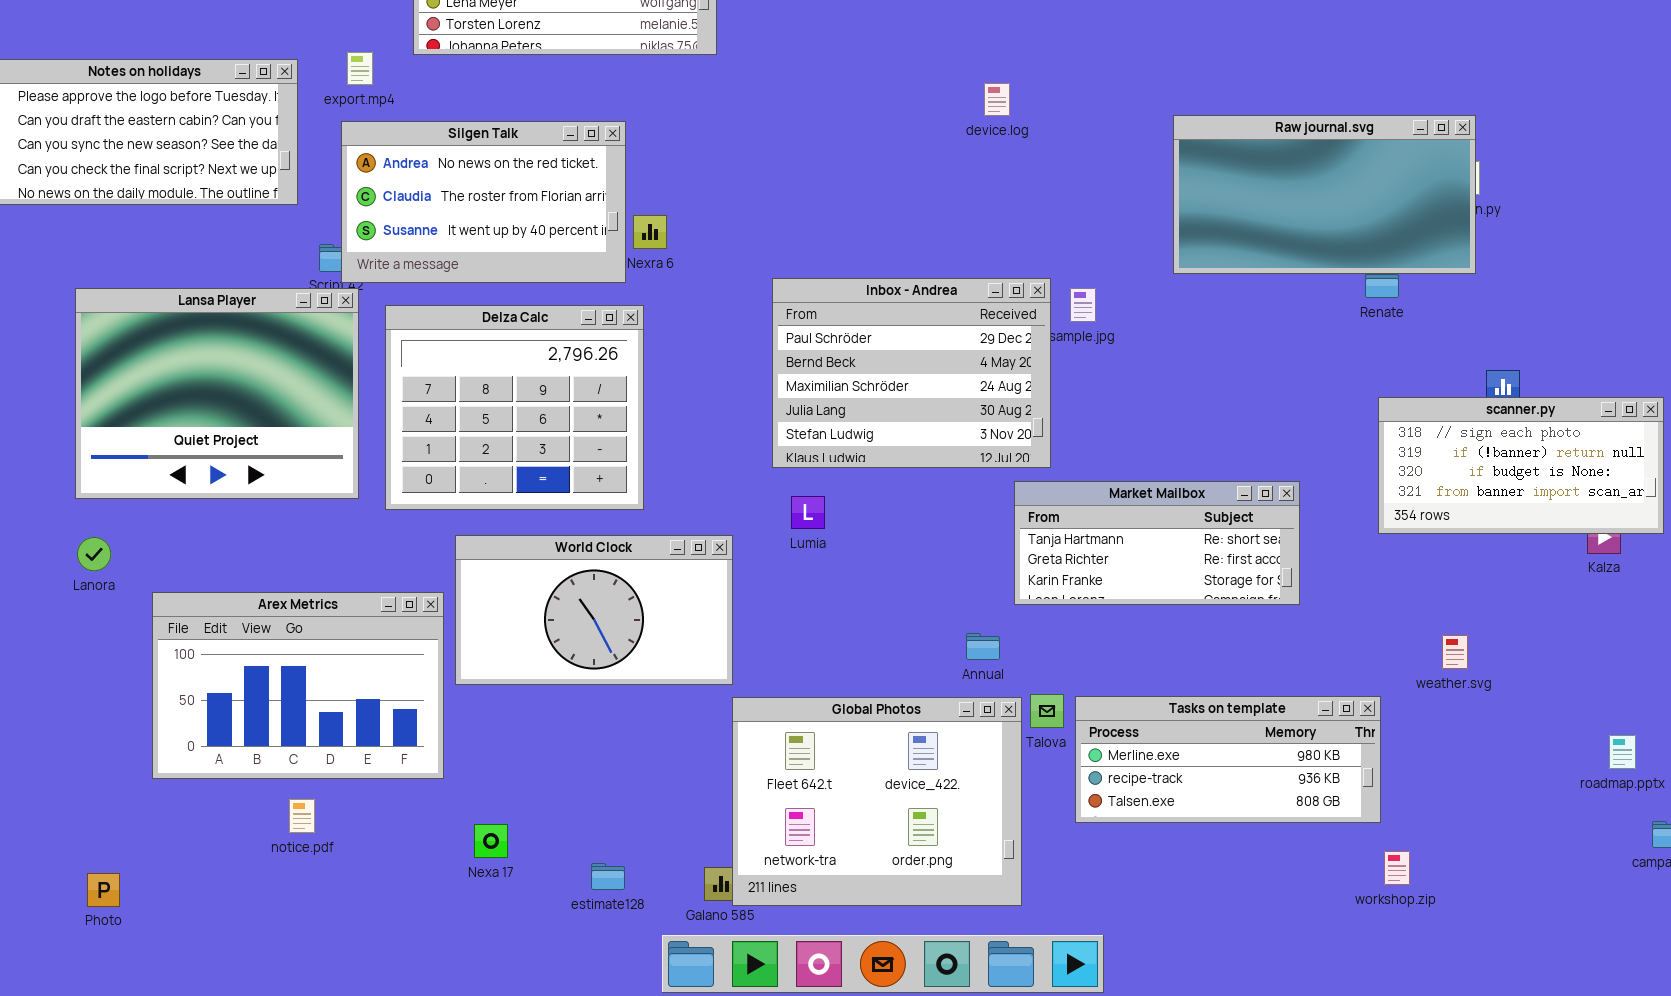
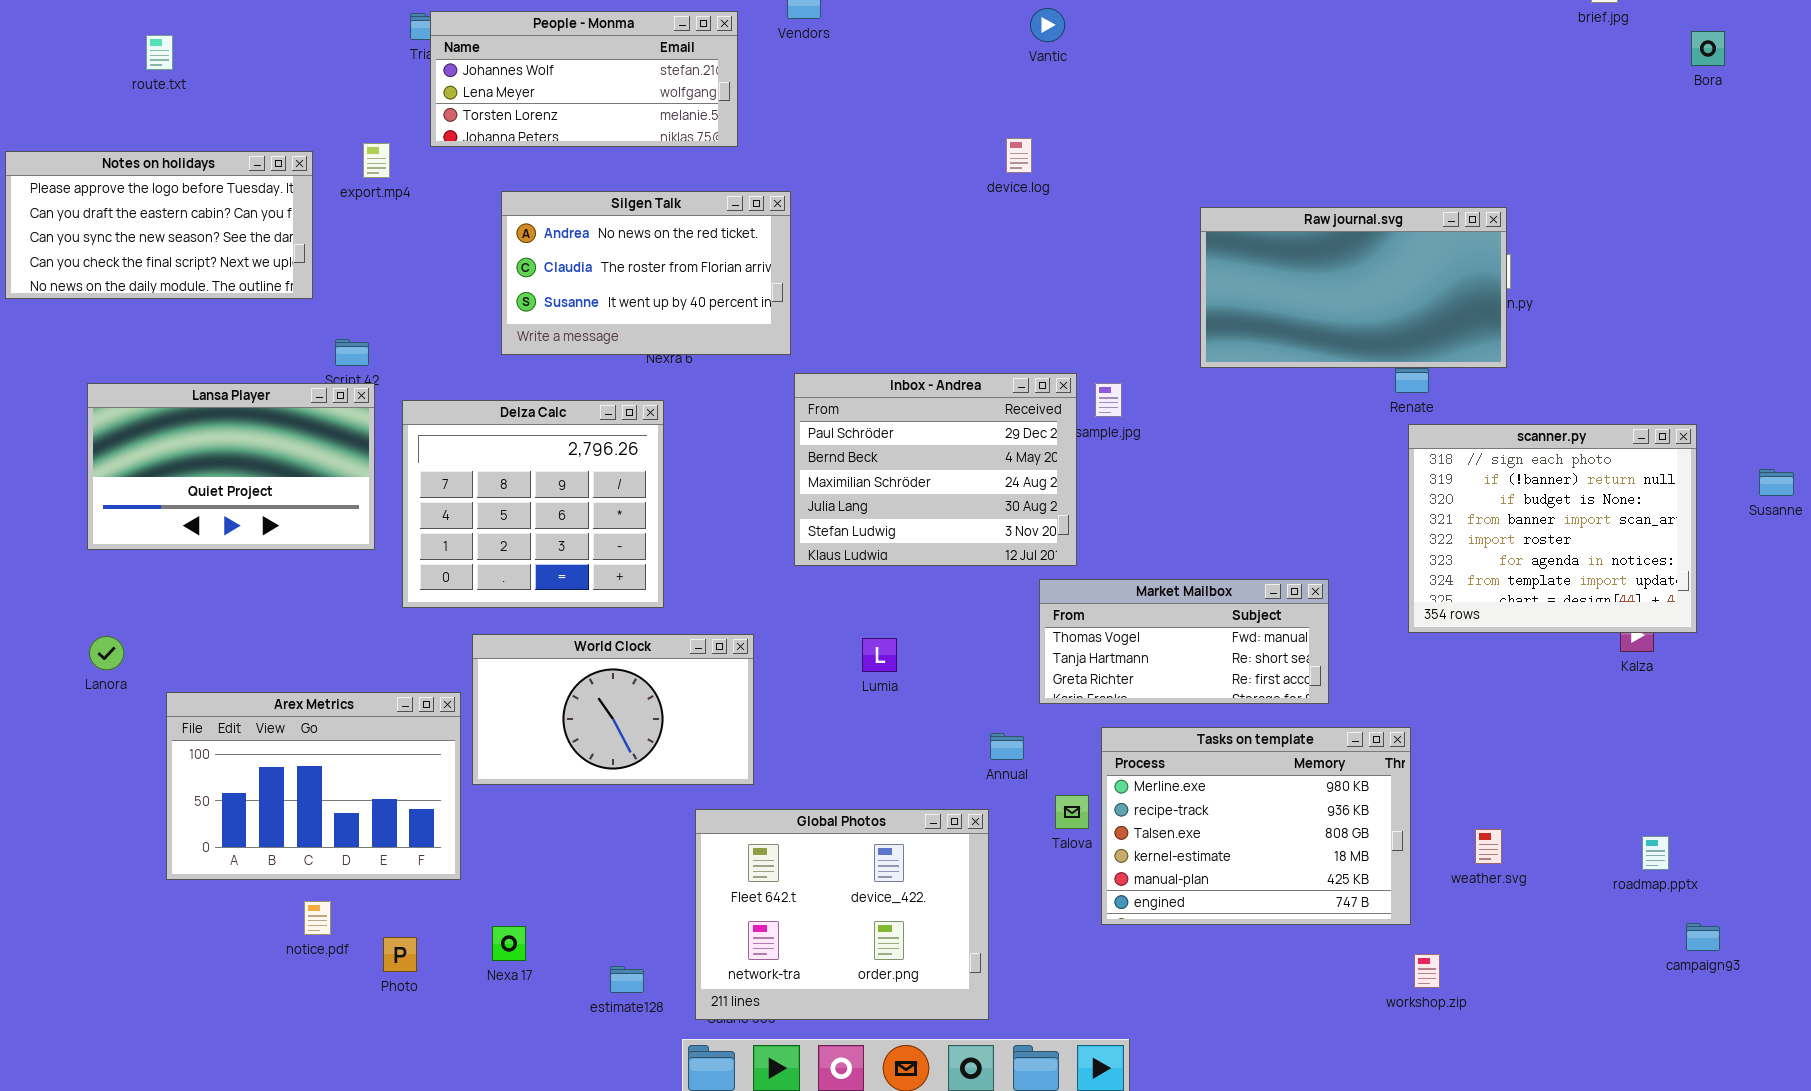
device.log: [984,83,1010,116] -> [1006,138,1032,173], moved
Silgen Talk: [341,121,626,283] -> [501,191,791,355], moved
Lansa Player: [75,288,359,499] -> [87,383,375,550], resized
scanner.py: [1378,397,1664,534] -> [1408,424,1697,633], resized
Market Mailbox: [1014,481,1300,605] -> [1039,579,1329,704], scrolled up 1 row
Lumia: [791,496,825,529] -> [862,638,897,672], moved
weather.svg: [1442,635,1468,669] -> [1475,829,1502,864], moved
Tasks on template: [1075,696,1381,823] -> [1101,727,1411,925], resized
Global Photos: [732,697,1022,906] -> [695,809,989,1020], moved
Photo: [87,873,120,907] -> [383,937,417,972], moved

